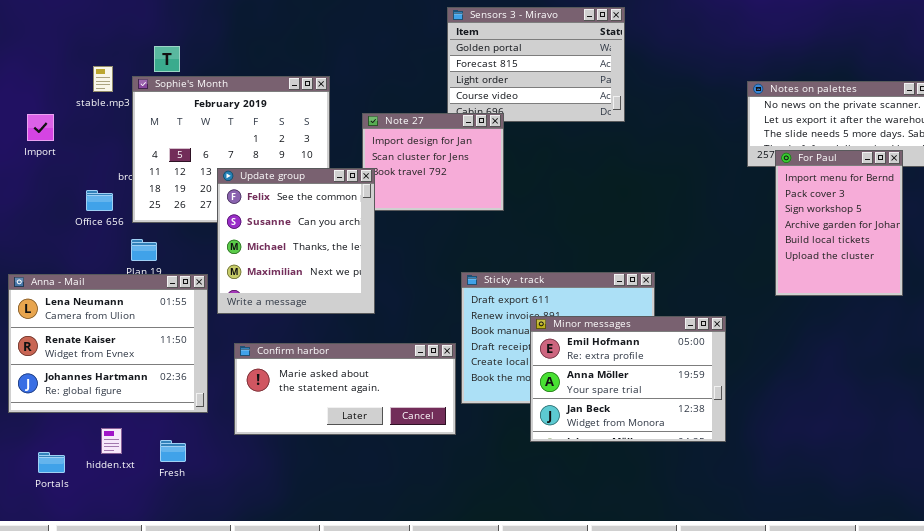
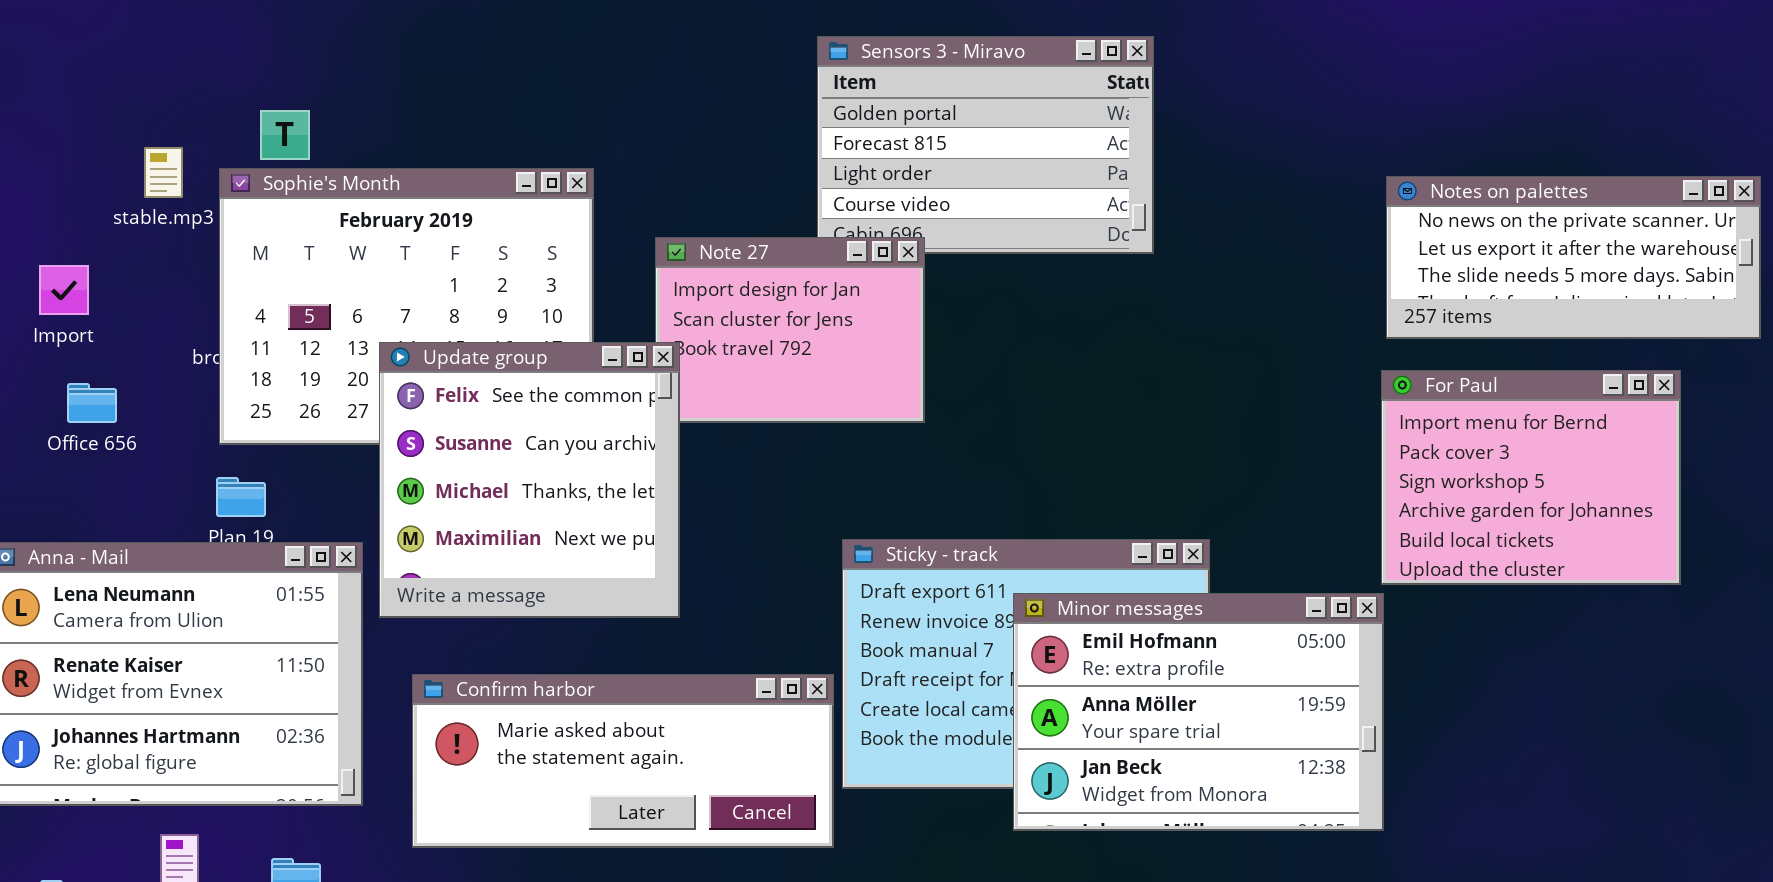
Import: [27,114,54,141] -> [39,265,89,315], moved
For Paul: [775,150,903,296] -> [1381,370,1681,585], resized
Office 656: [86,190,113,211] -> [67,383,117,423], moved
Minor messages: [530,316,726,442] -> [1013,593,1384,831], moved

